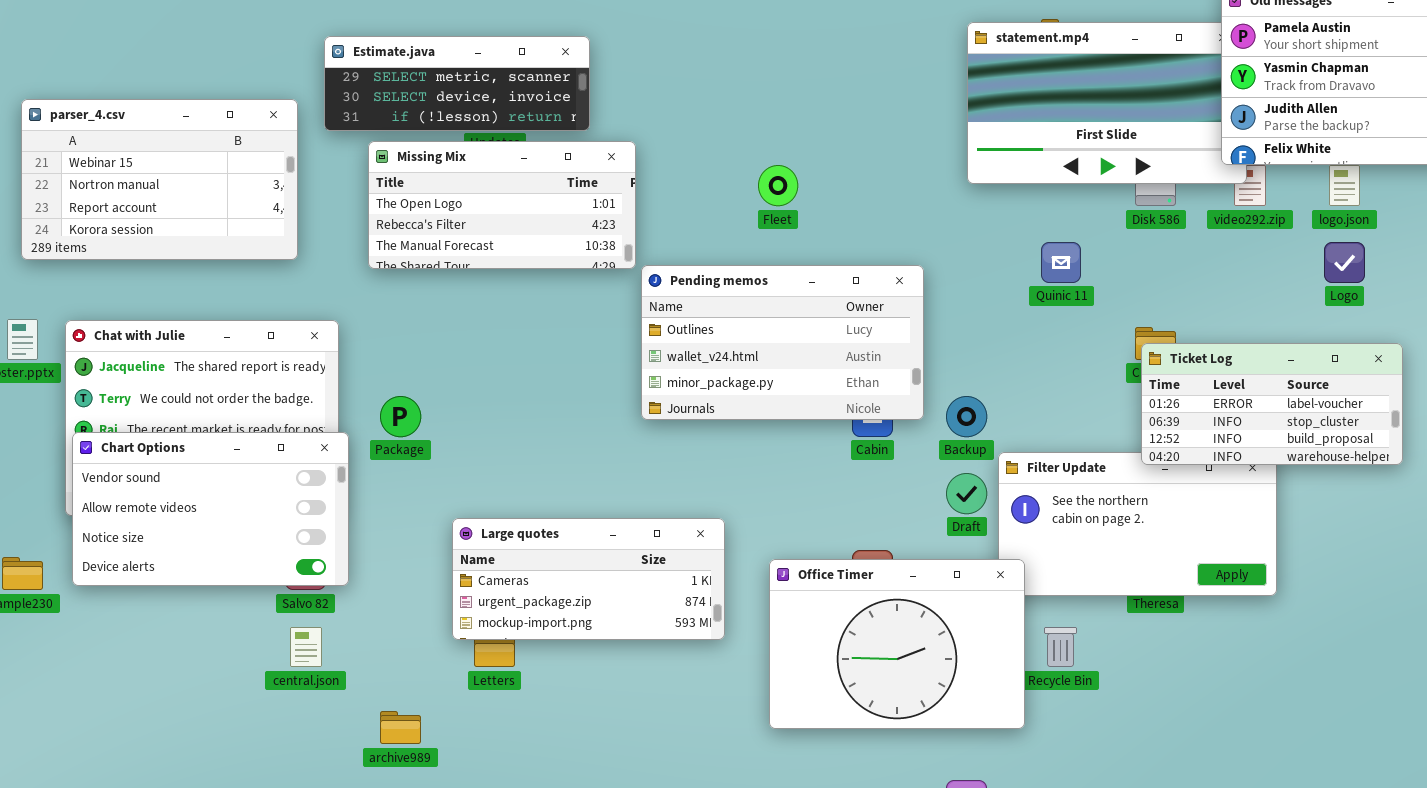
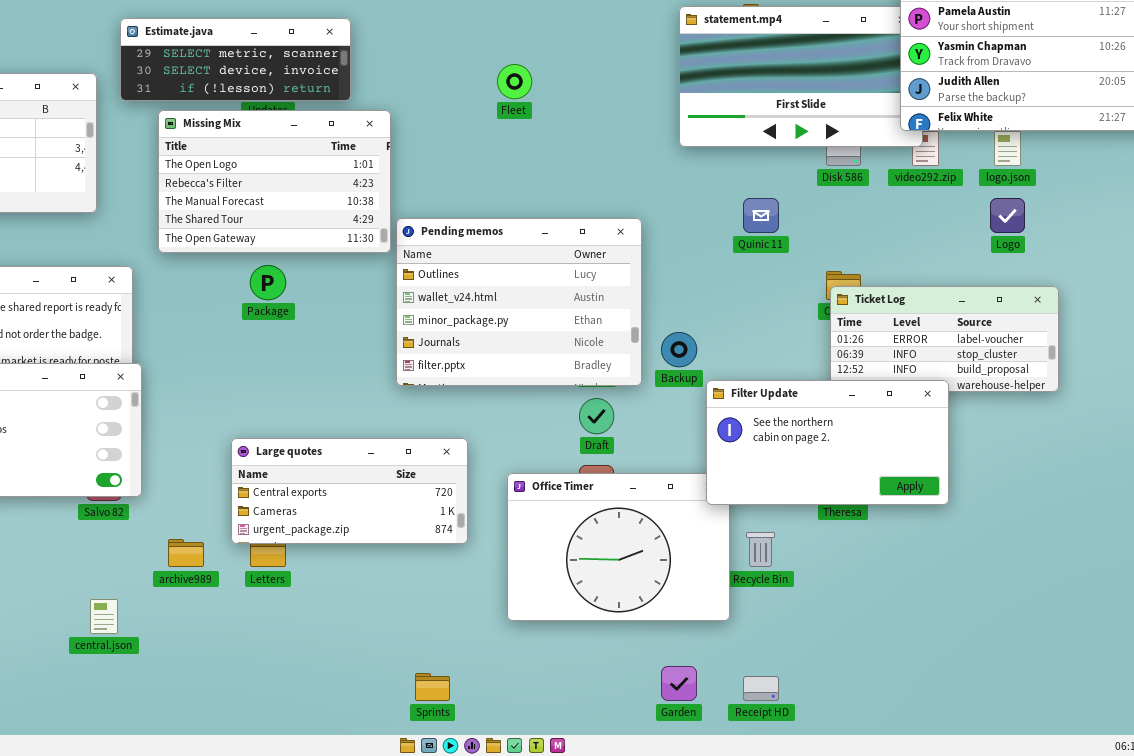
Missing Mix: [368,141,636,269] -> [158,110,391,253], resized
Fleet: [758,165,798,206] -> [497,64,532,99], moved
Pending memos: [641,265,924,420] -> [396,218,642,386], resized
Package: [380,396,421,437] -> [250,265,286,300], moved
Filter Update: [998,452,1277,596] -> [706,380,949,505], raised
Draft: [946,473,987,514] -> [579,398,614,434], moved
Large quotes: [452,518,725,640] -> [231,438,468,544], scrolled up 1 row
central.json: [290,627,322,667] -> [90,599,118,634], moved
archive989: [380,711,421,744] -> [168,539,204,567], moved

